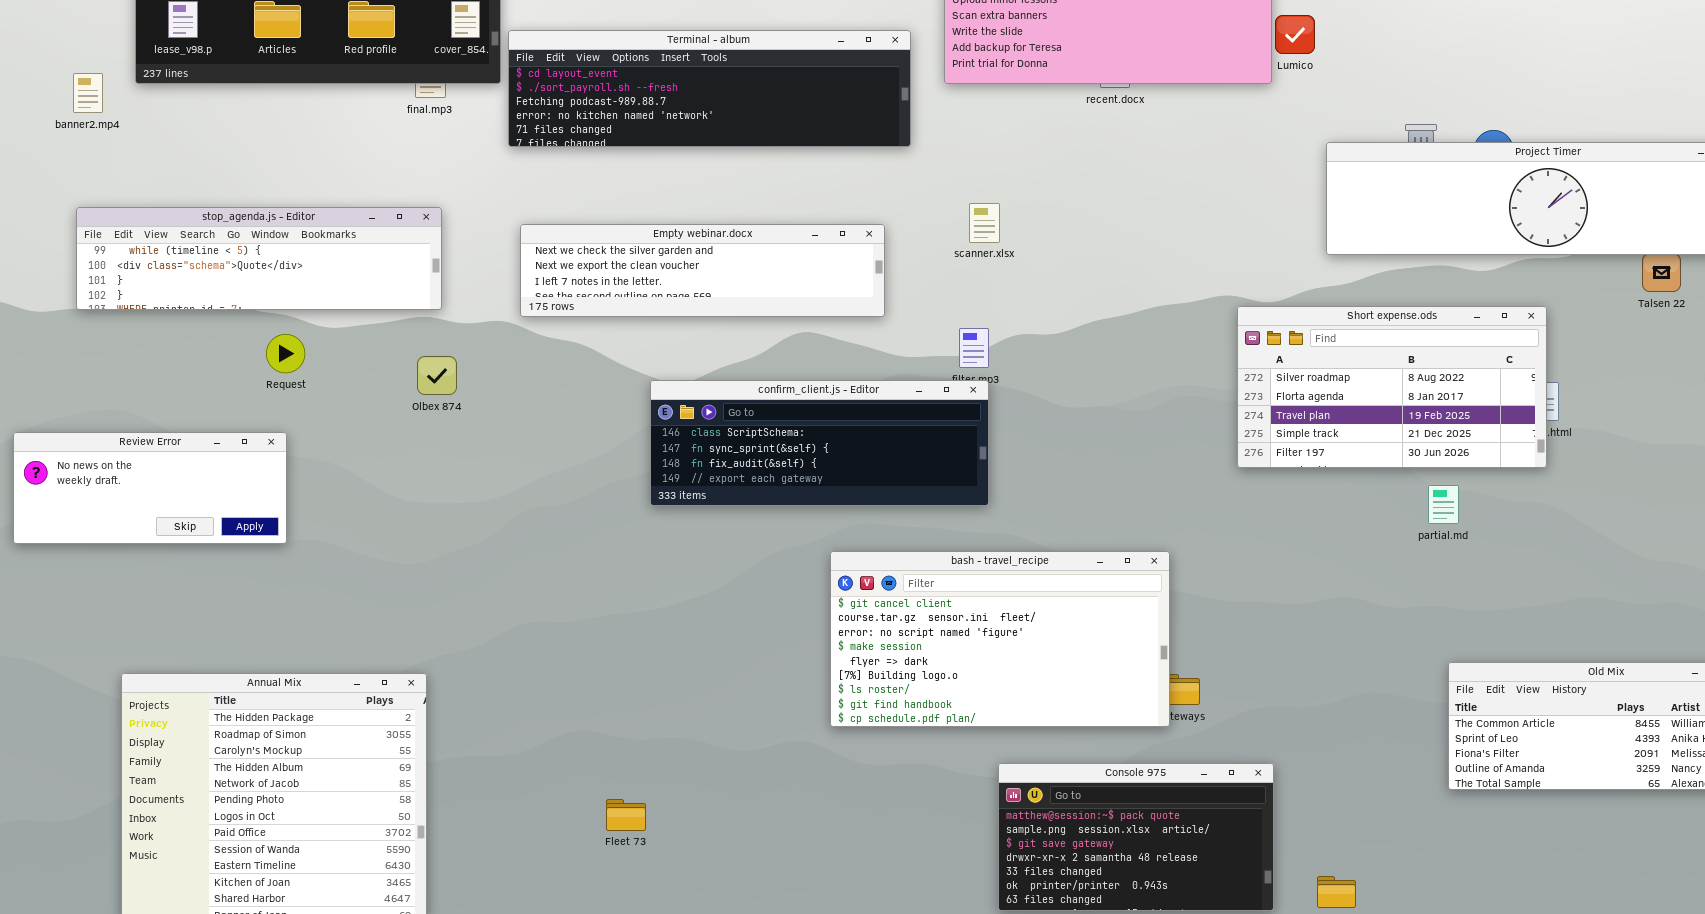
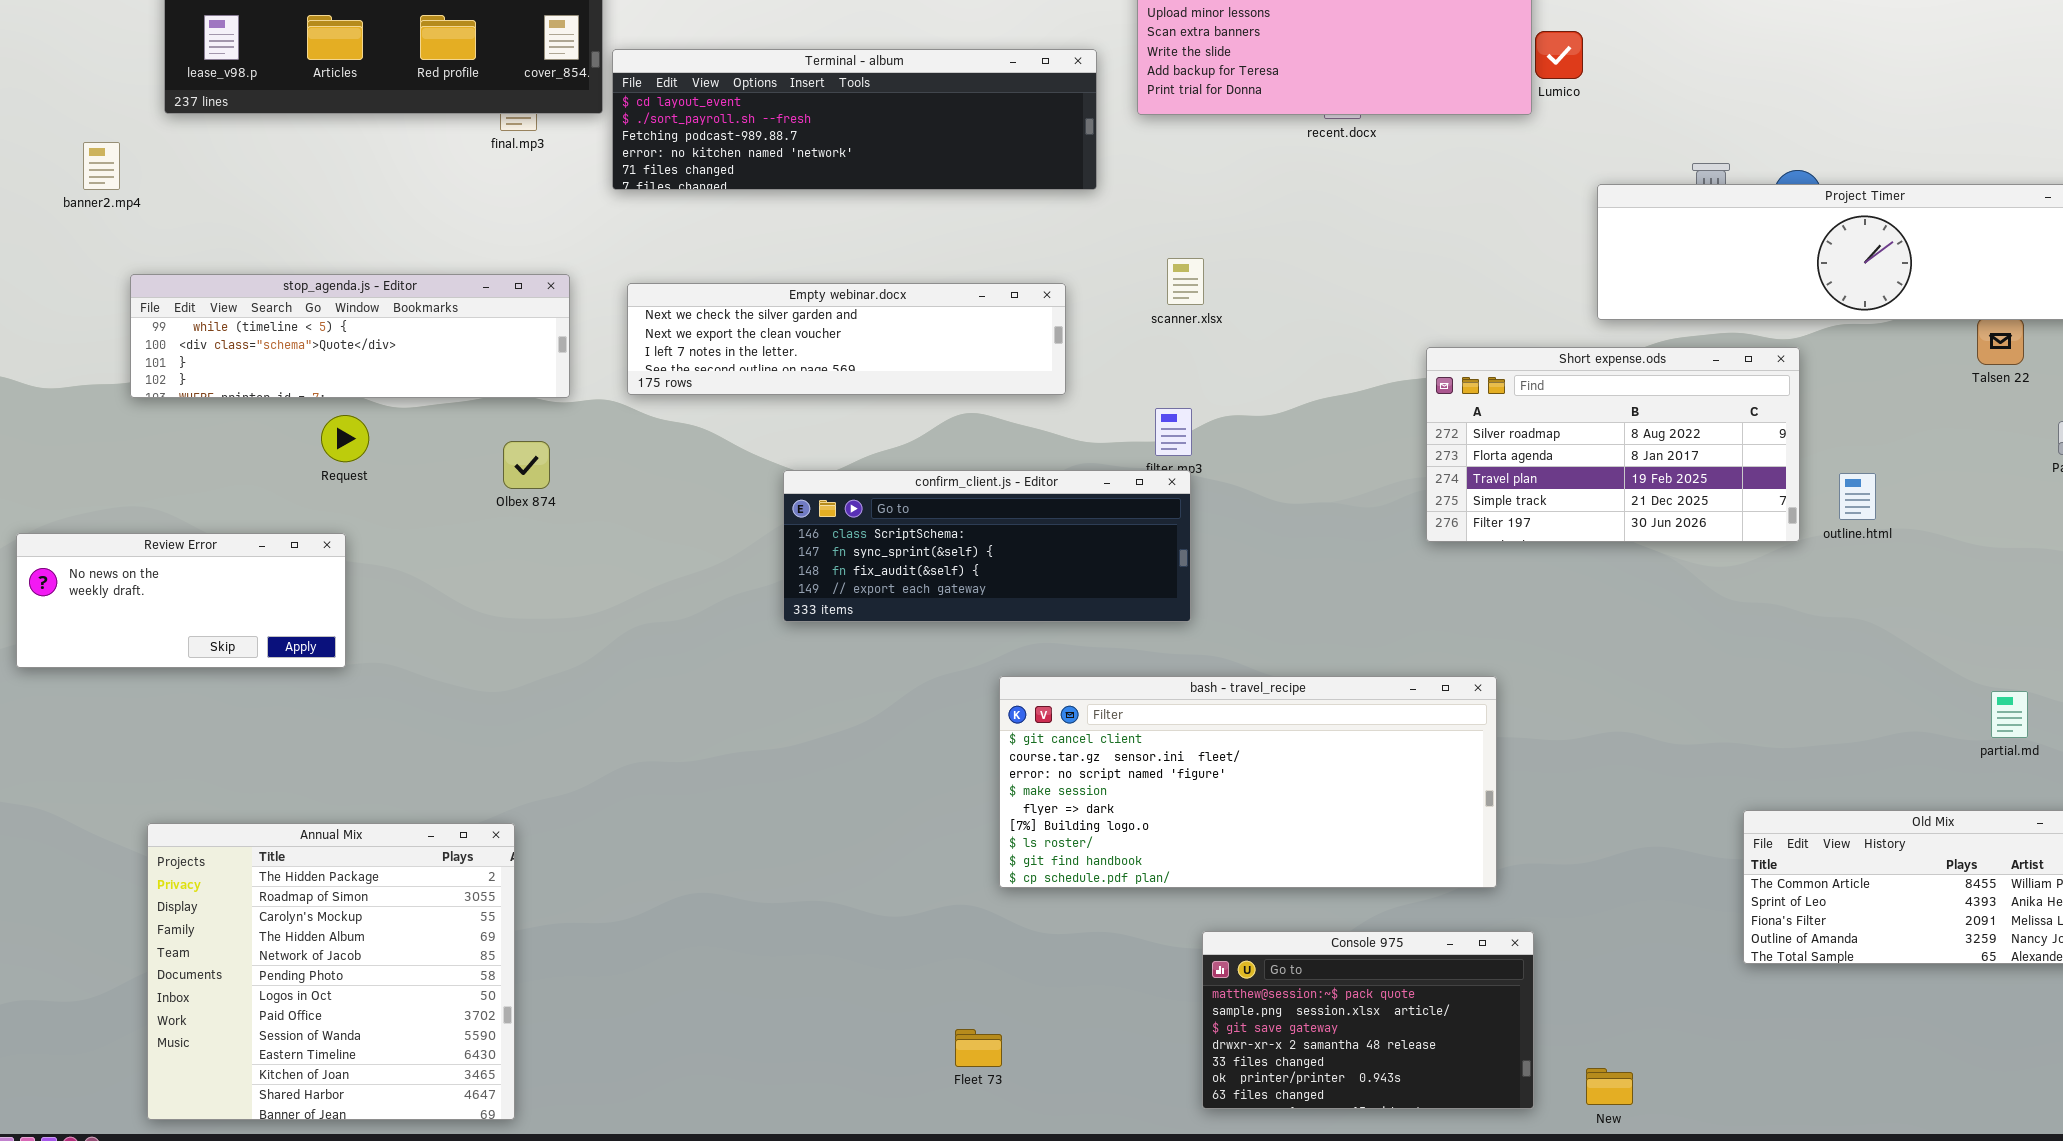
banner2.mp4: [73,73,103,113] -> [83,142,120,190], moved
stop_agenda.js - Editor: [76,207,442,310] -> [130,274,570,398], moved
Short expense.ods: [1237,306,1547,468] -> [1426,347,1800,542], moved
partial.md: [1428,485,1459,524] -> [1991,691,2028,738], moved
bash - travel_recipe: [830,551,1170,727] -> [999,676,1497,888], resized
Fleet 73: [606,799,646,831] -> [955,1029,1002,1067], moved

